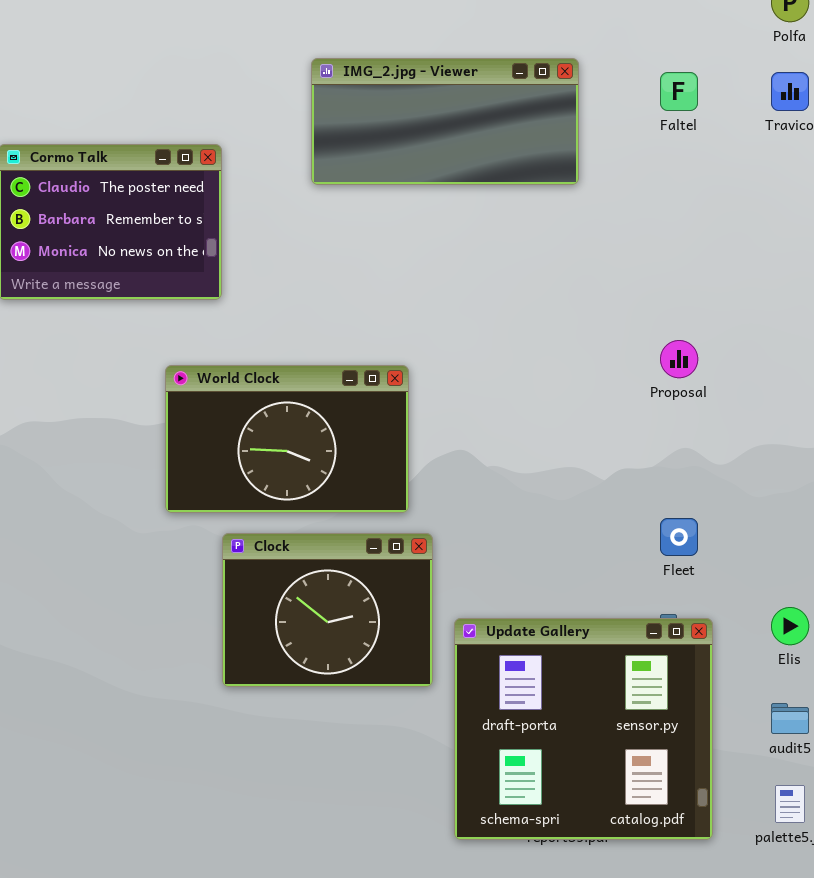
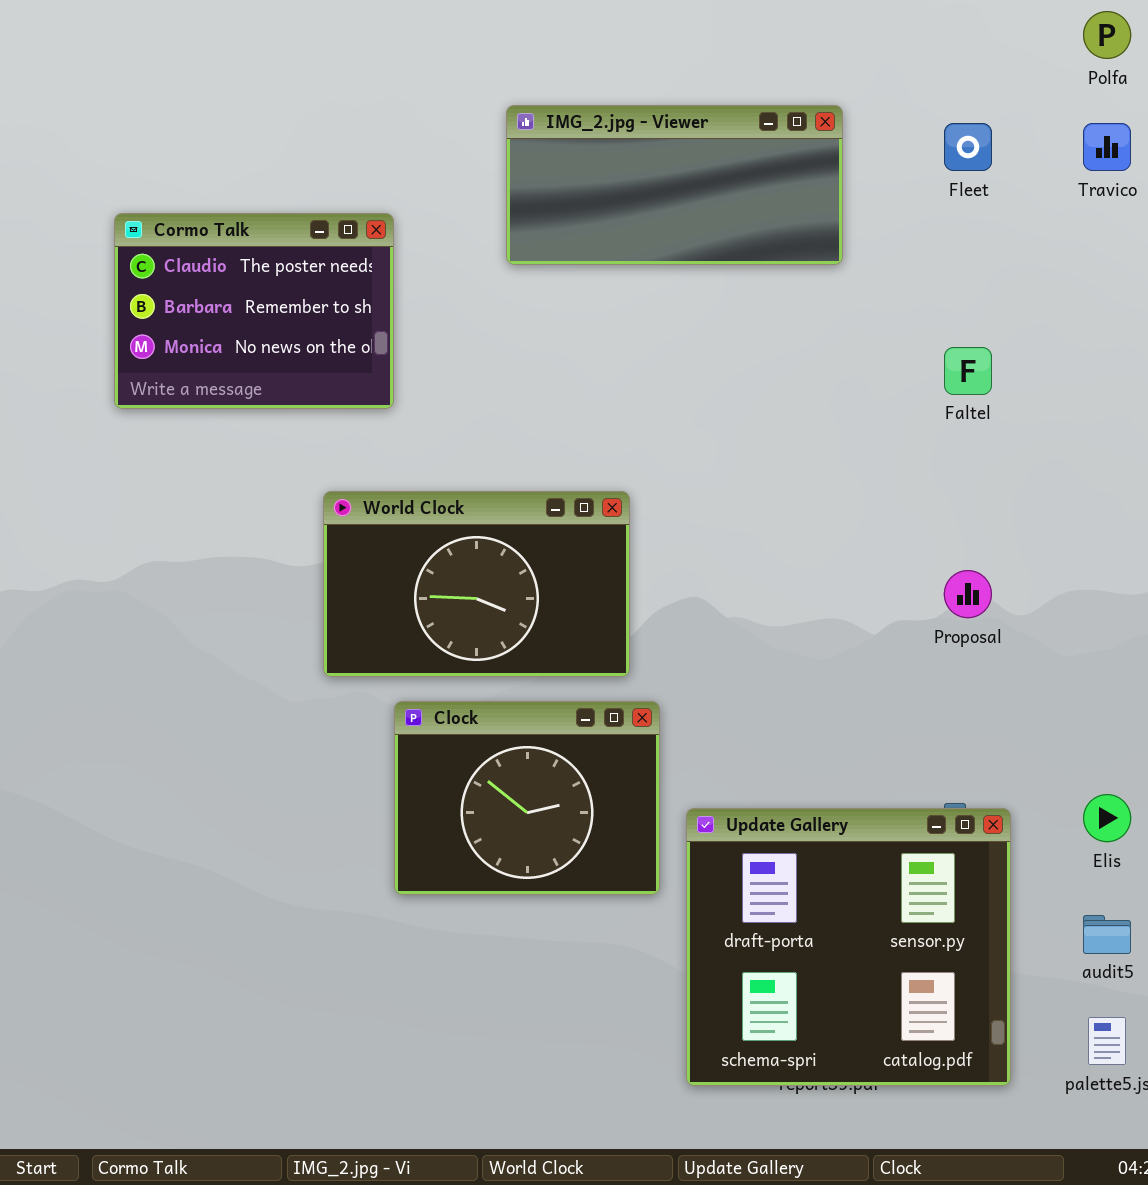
Faltel: [660,72,698,111] -> [944,347,992,395], moved
Proposal: [660,340,698,378] -> [944,570,992,618], moved
Fleet: [660,518,698,556] -> [944,123,992,171], moved

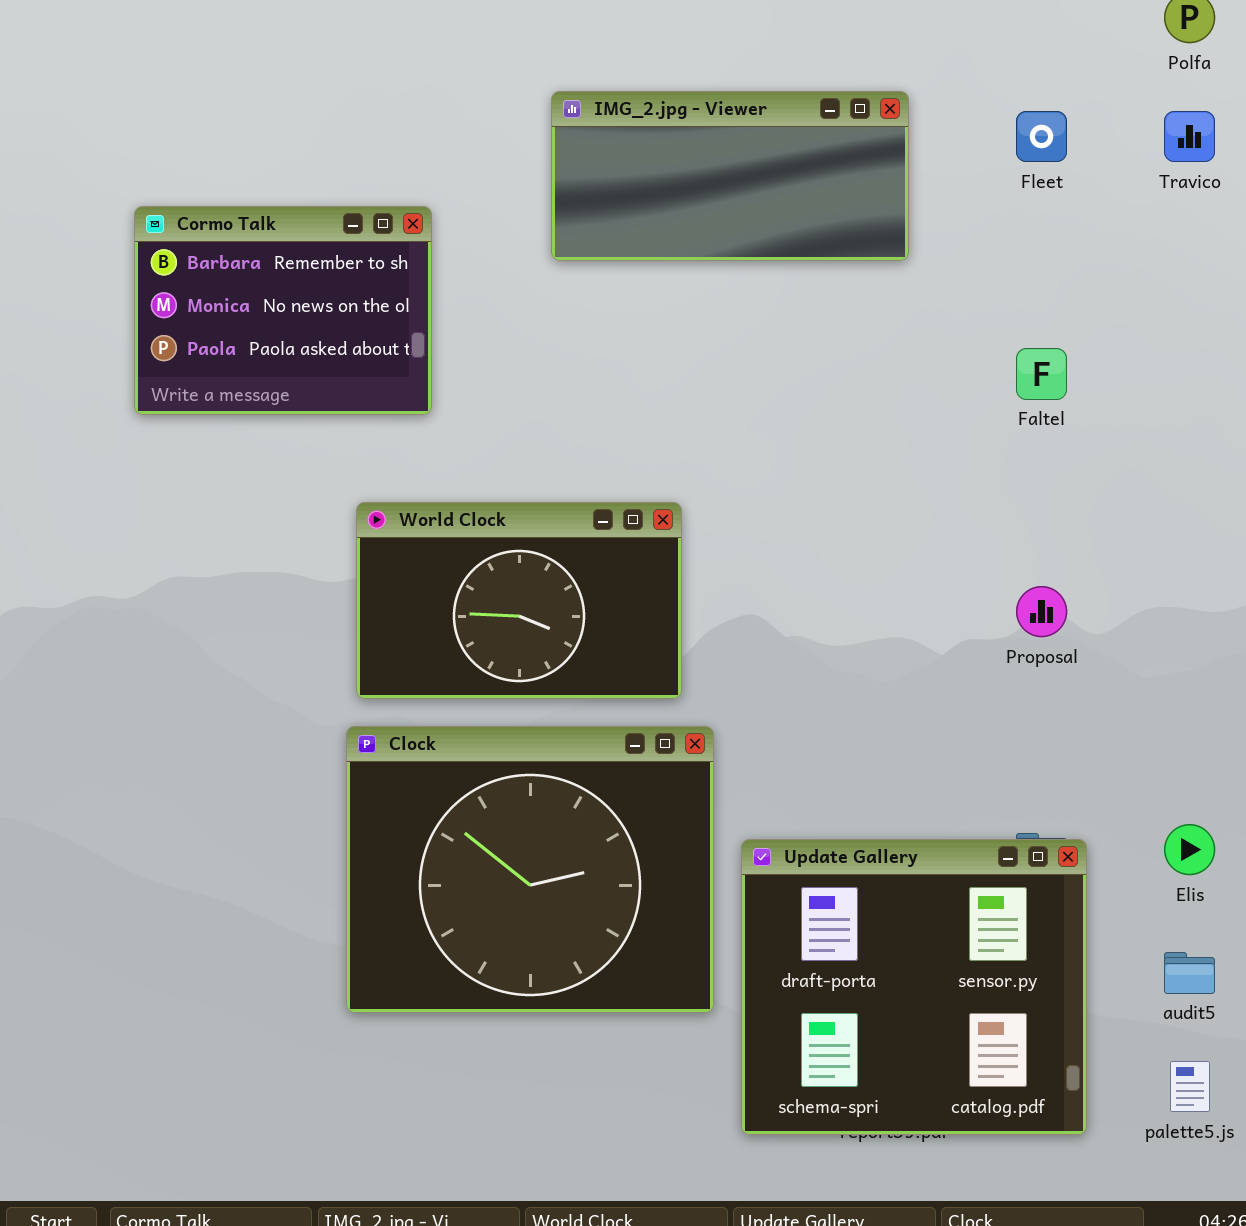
Cormo Talk: [114,213,394,409] -> [134,206,432,415], scrolled down 1 row
Clock: [394,701,660,895] -> [346,726,714,1013], resized

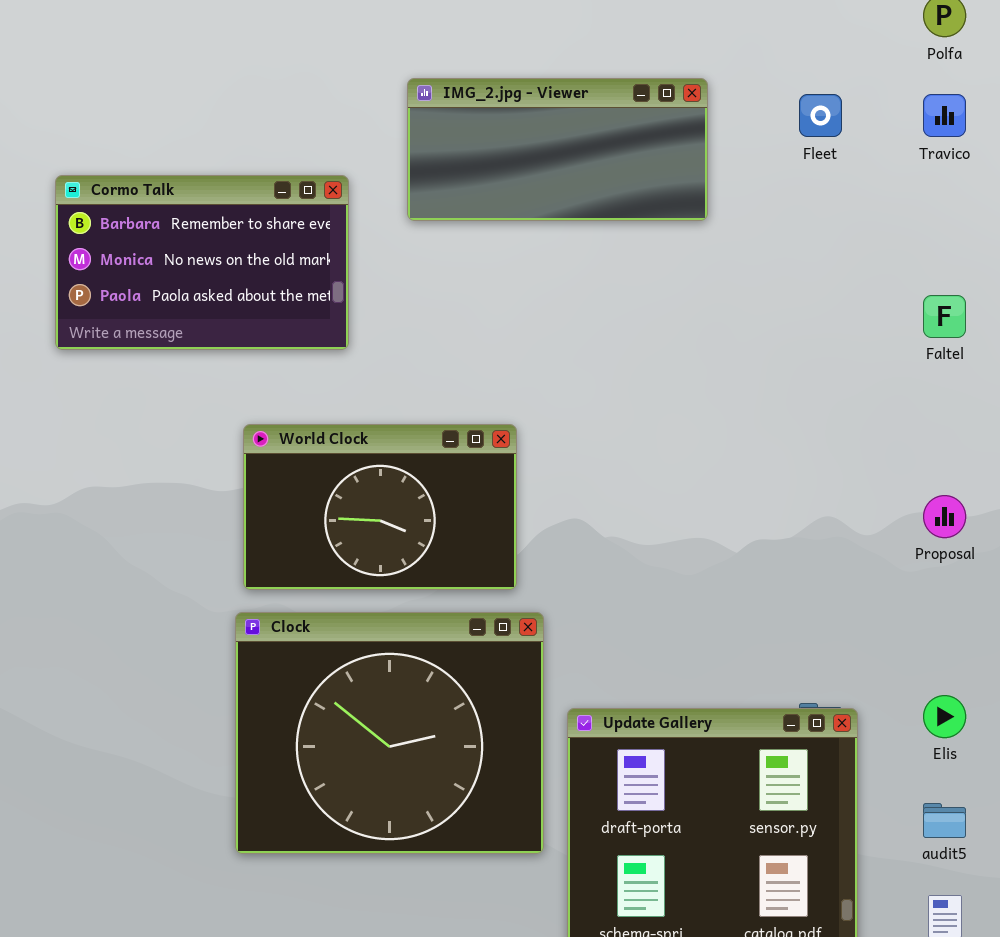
Cormo Talk: [134,206,432,415] -> [55,175,349,350], resized
Faltel: [1016,348,1067,400] -> [923,295,966,338], moved
Proposal: [1016,586,1067,637] -> [923,495,966,538], moved

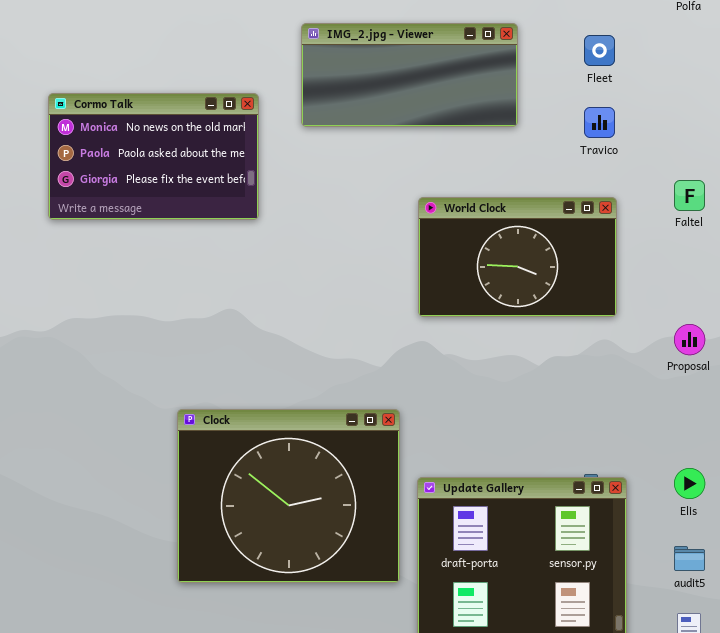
Travico: [923,94,966,137] -> [584,107,615,138], moved
Cormo Talk: [55,175,349,350] -> [48,93,259,220], scrolled down 1 row
World Clock: [243,424,517,590] -> [418,197,617,317], moved

